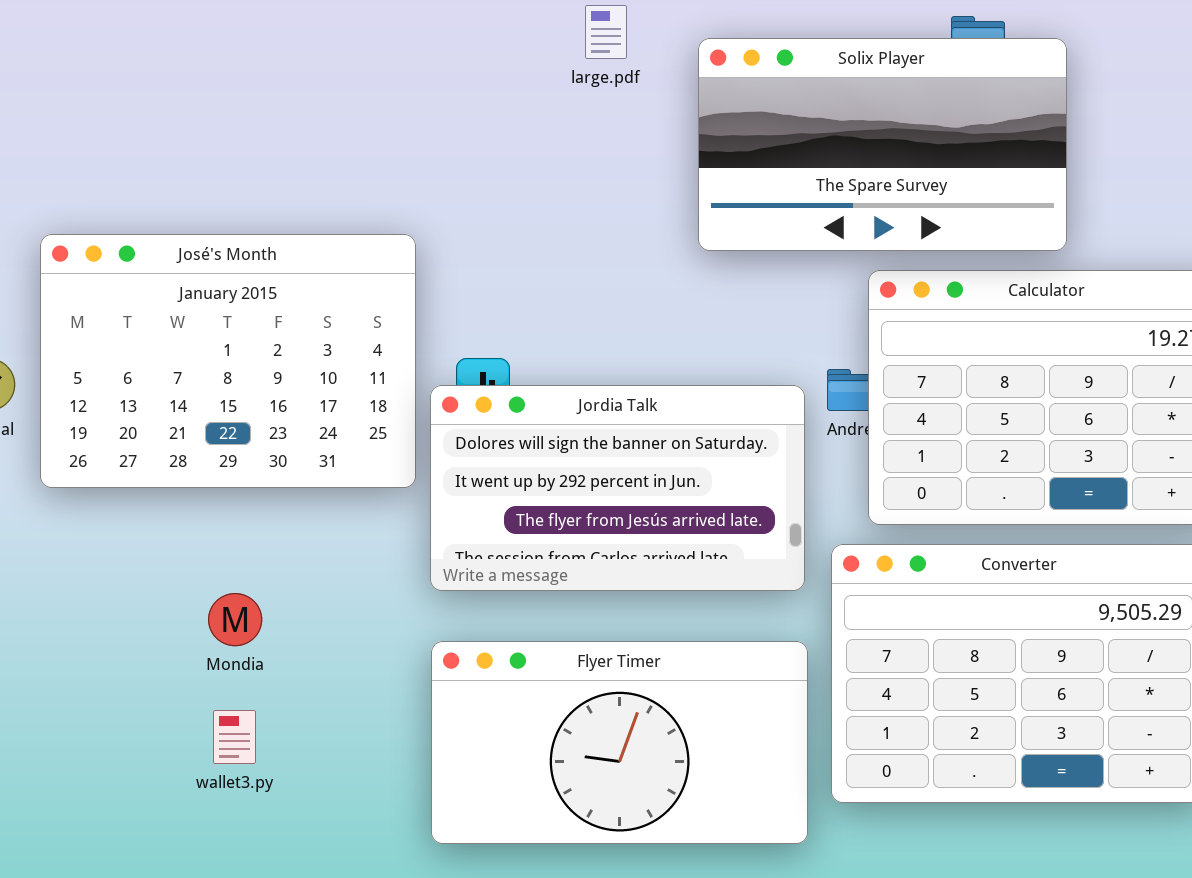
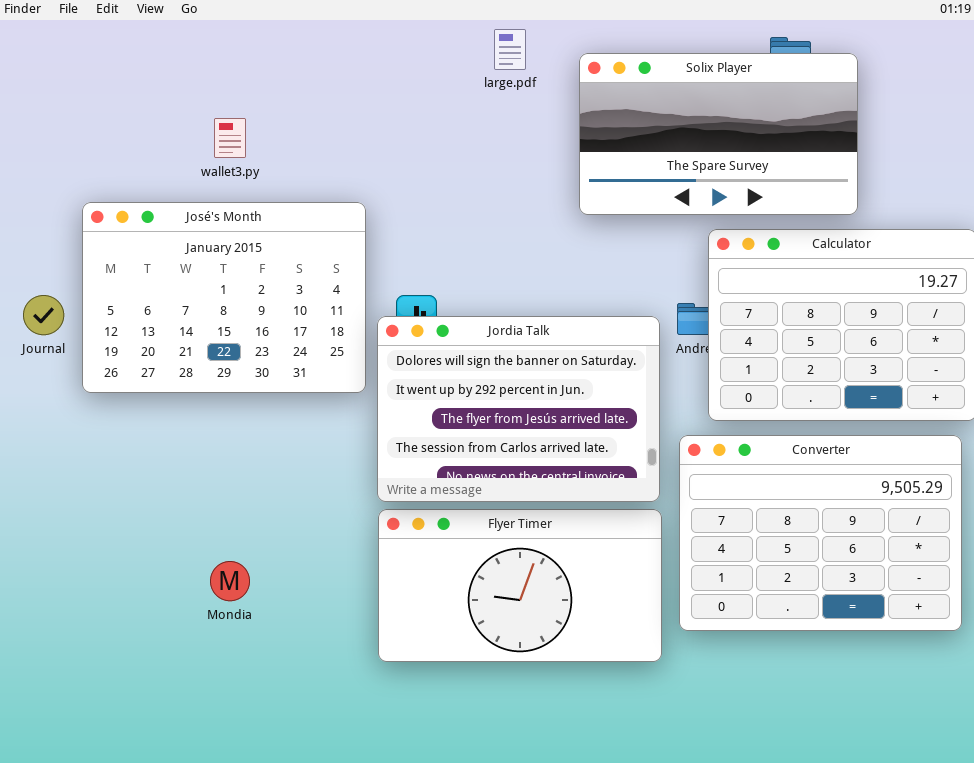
Jordia Talk: [430,385,805,591] -> [377,316,660,502], resized
Mondia: [208,593,262,646] -> [210,561,250,601], moved
wallet3.py: [213,710,256,764] -> [214,118,246,158], moved

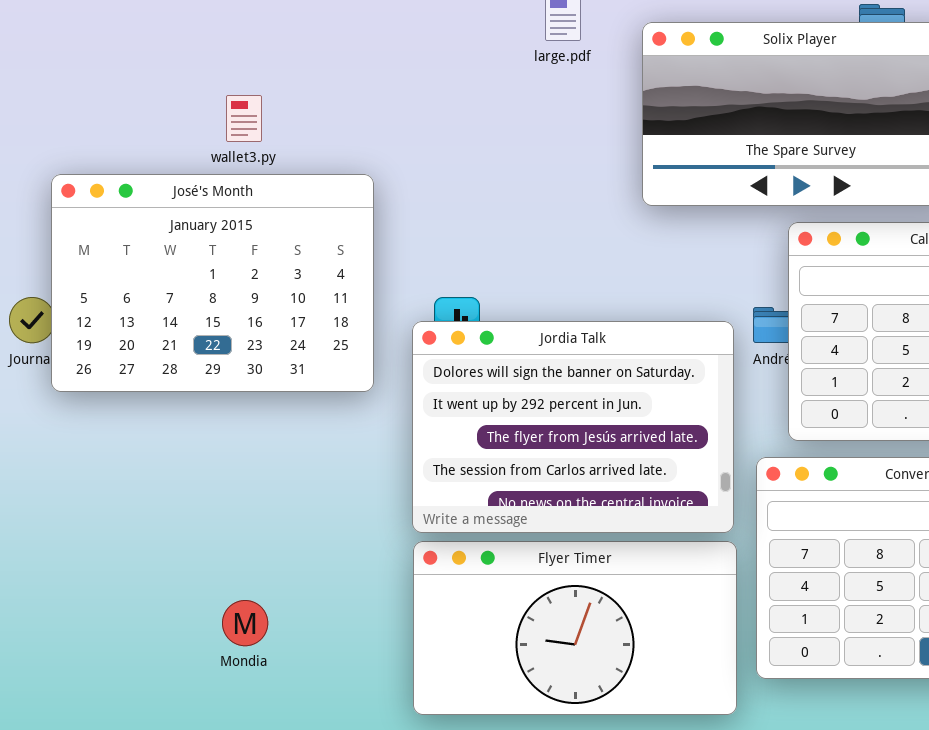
José's Month: [82,202,366,393] -> [51,174,374,392], moved

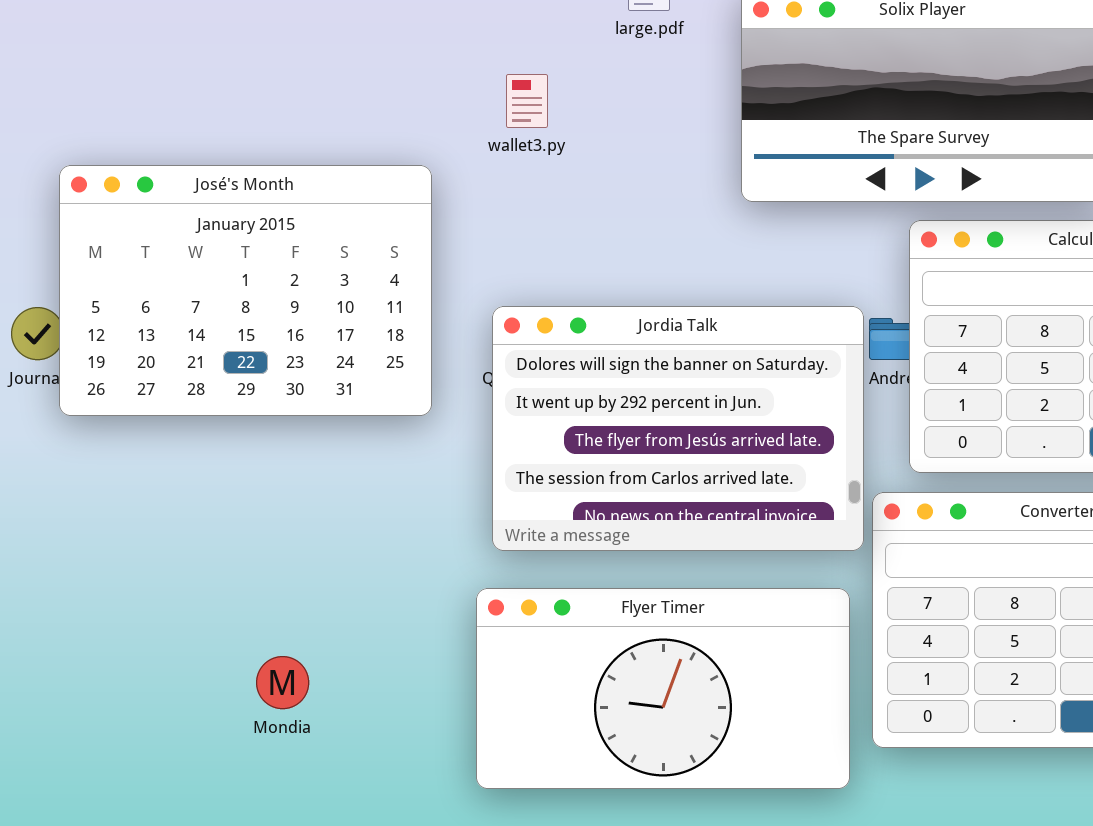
wallet3.py: [226,95,262,142] -> [506,74,548,128], moved
Jordia Talk: [412,321,734,533] -> [492,306,864,551], moved

